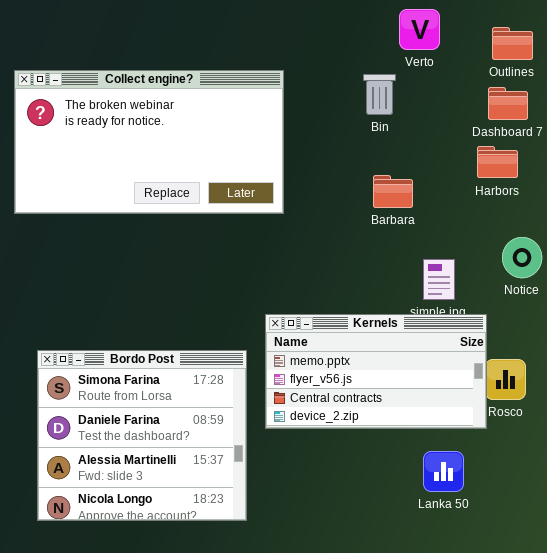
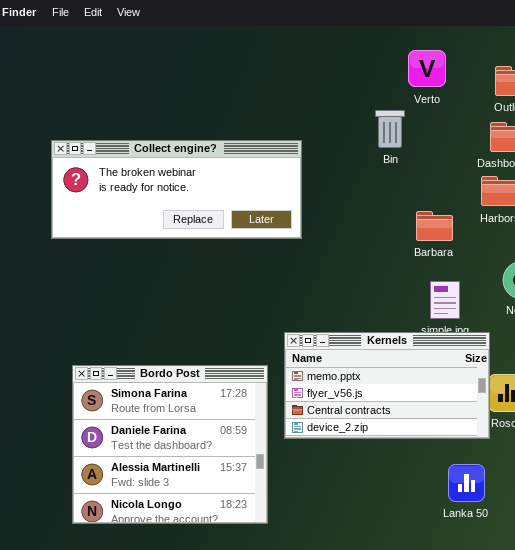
Collect engine?: [14,70,284,214] -> [51,140,302,239], resized
Barbara: [373,175,413,208] -> [416,211,453,241], moved
Lanka 50: [423,451,464,492] -> [448,464,485,502], moved

